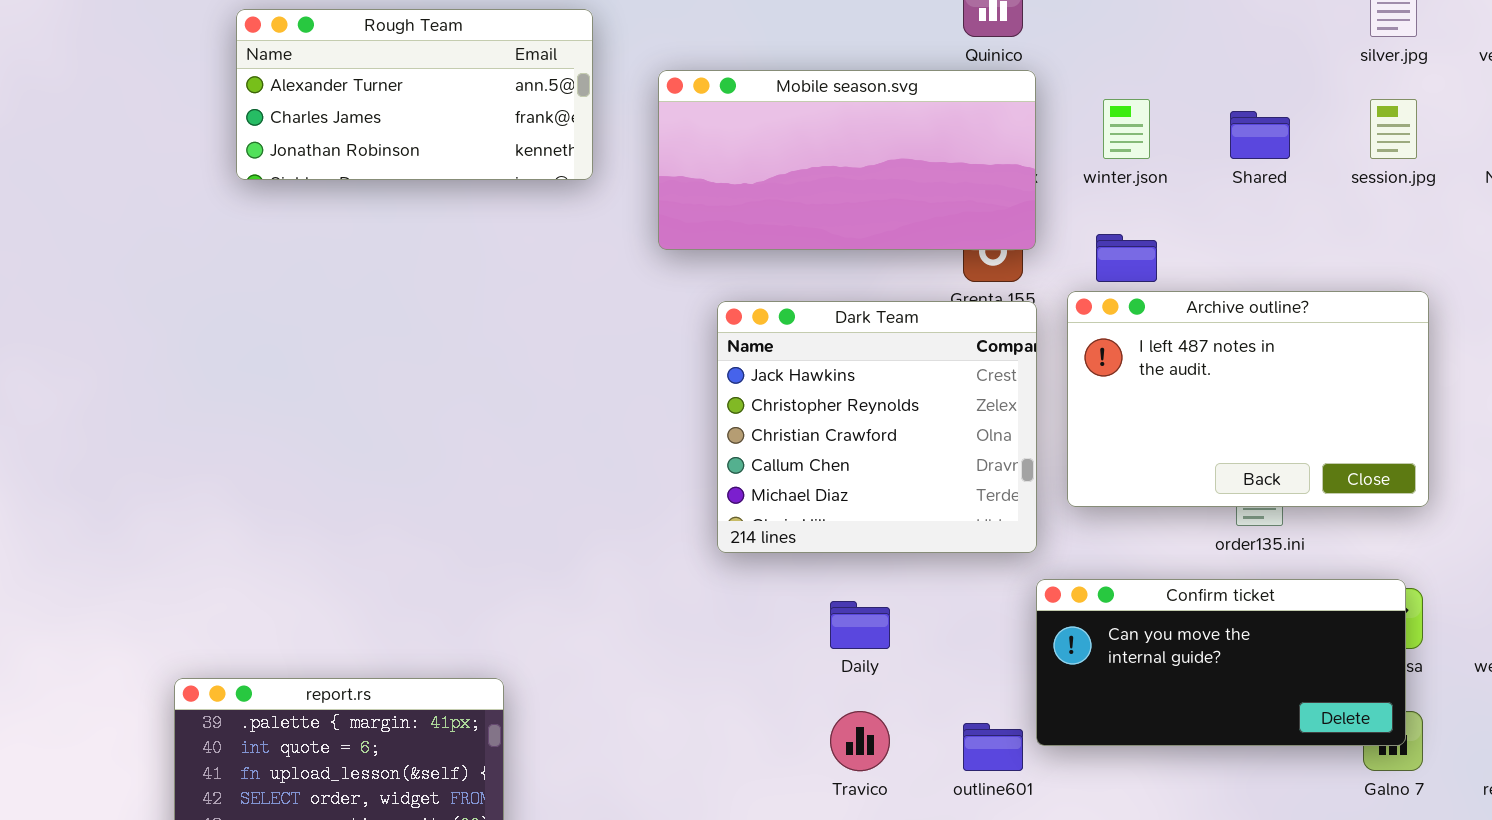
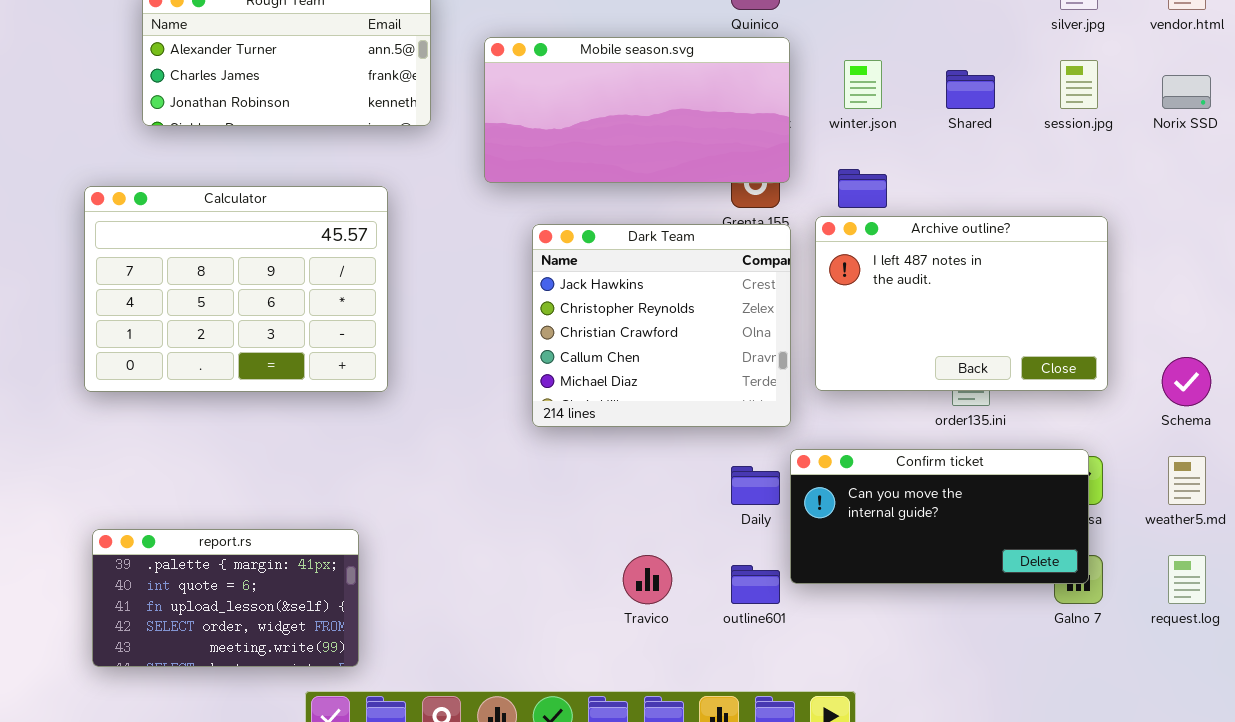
Calculator: none -> [84,186,388,392], opened
Daily: [830,601,890,649] -> [731,466,780,505], moved

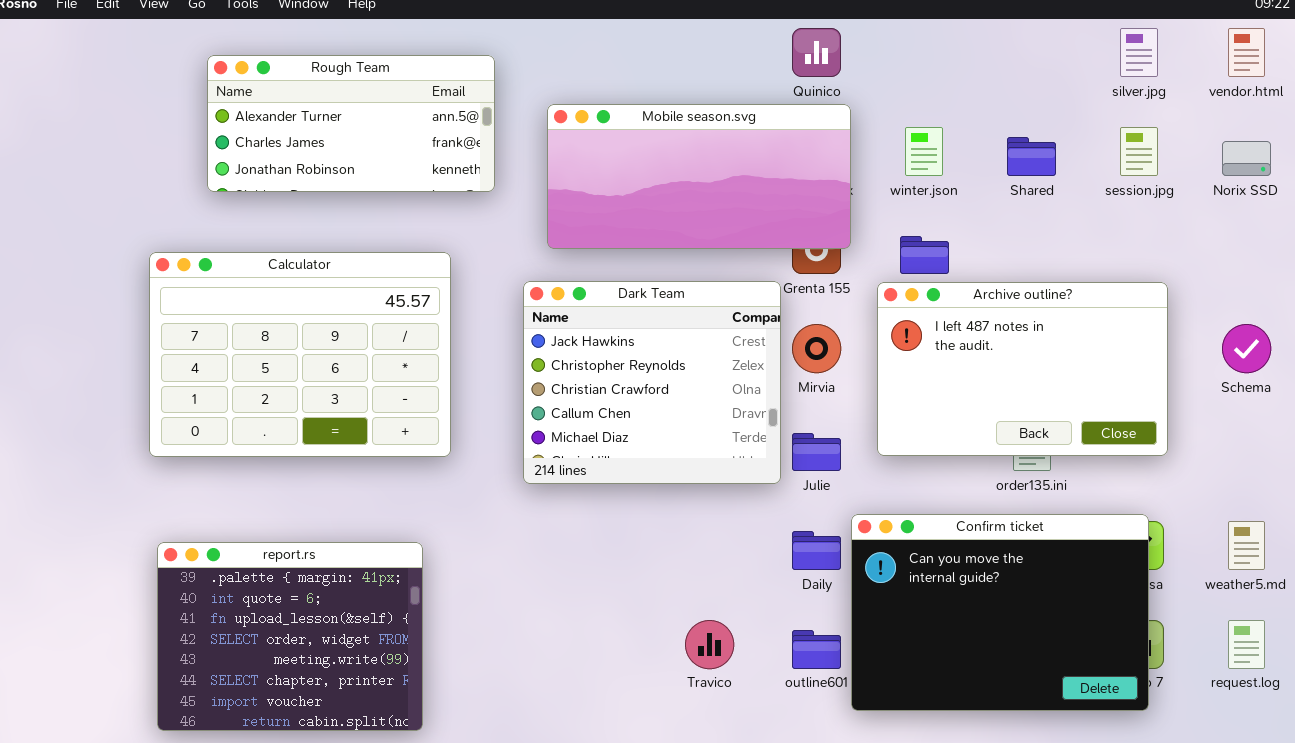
Dark Team: [532,224,791,427] -> [523,281,781,484], moved
Schema: [1162,357,1211,406] -> [1222,324,1271,373], moved
Confirm ticket: [790,449,1089,584] -> [851,514,1149,711], resized
report.rs: [92,529,359,667] -> [157,542,423,731], resized

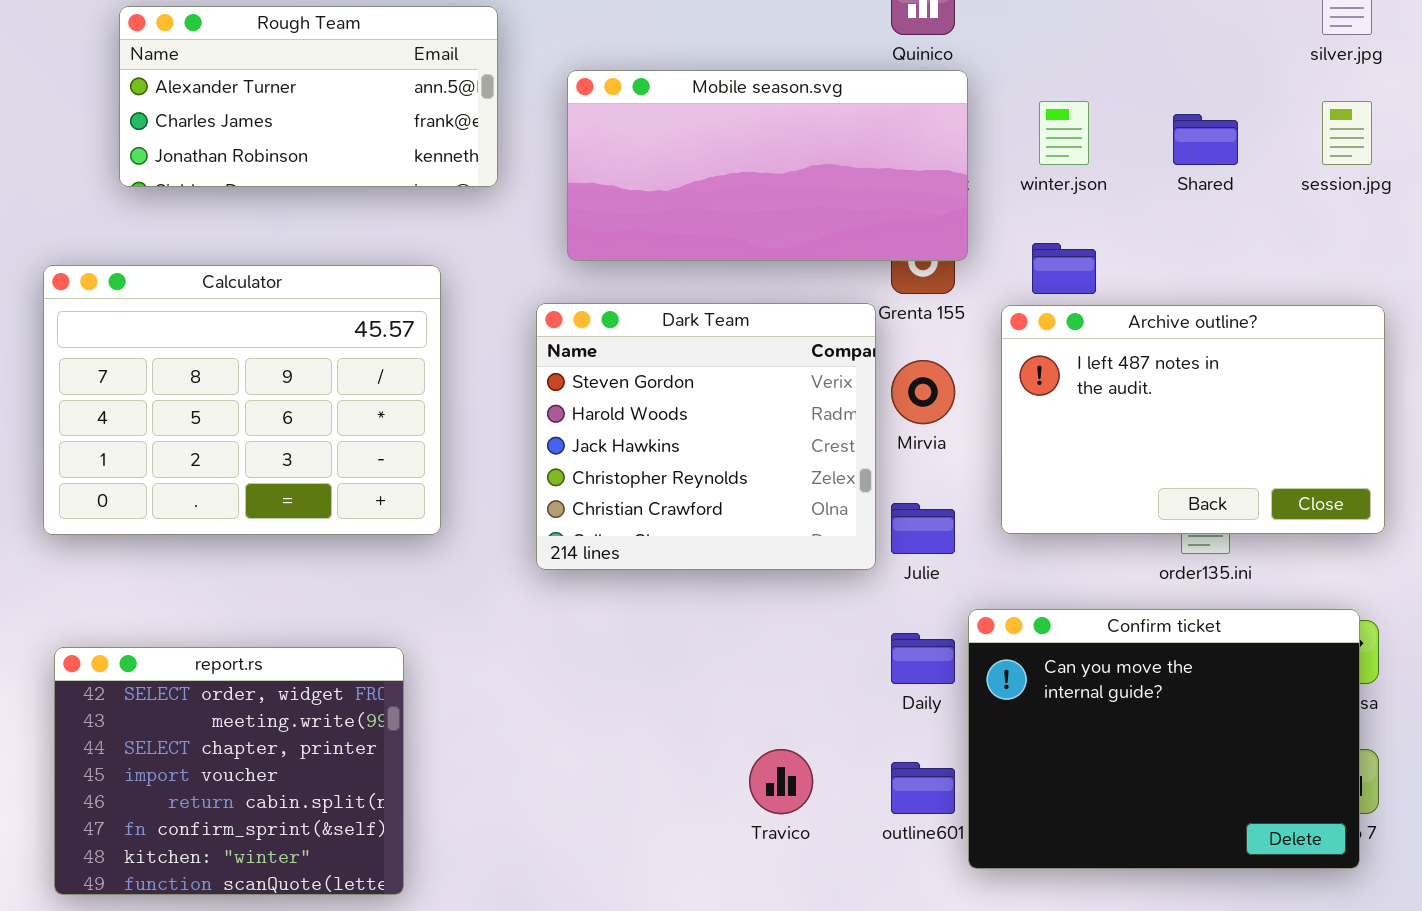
Dark Team: [523,281,781,484] -> [536,303,876,570], scrolled up 2 rows
report.rs: [157,542,423,731] -> [54,647,404,895], scrolled down 3 rows

